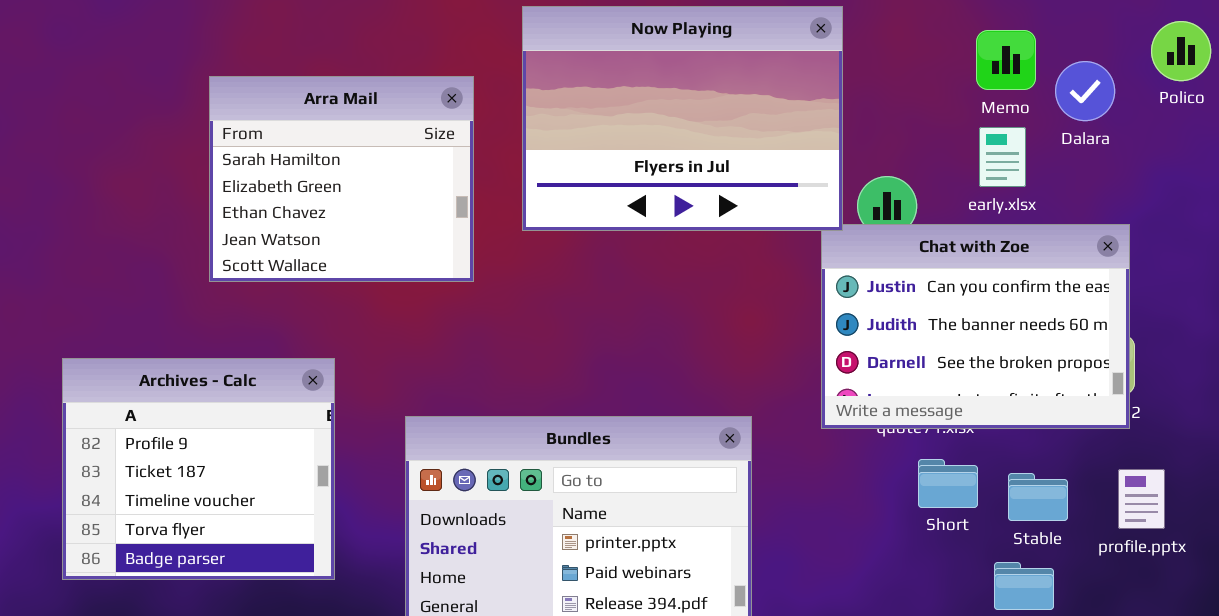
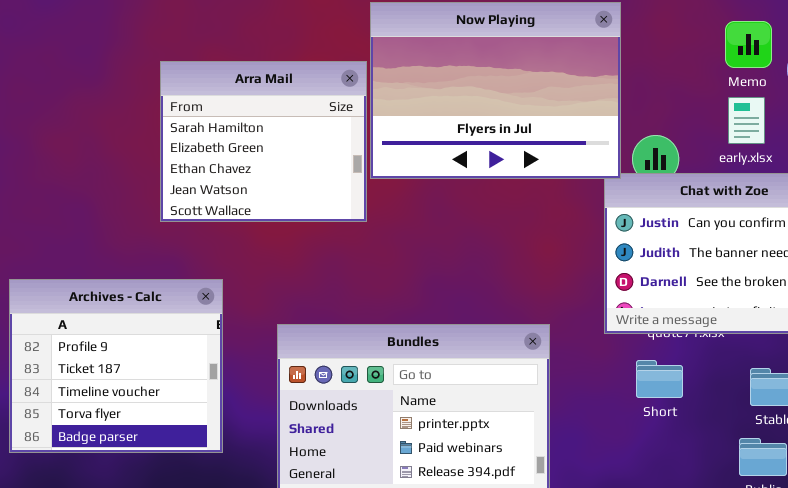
Arra Mail: [209,76,474,282] -> [160,61,367,222], moved
Short: [918,459,978,508] -> [636,360,683,398], moved

